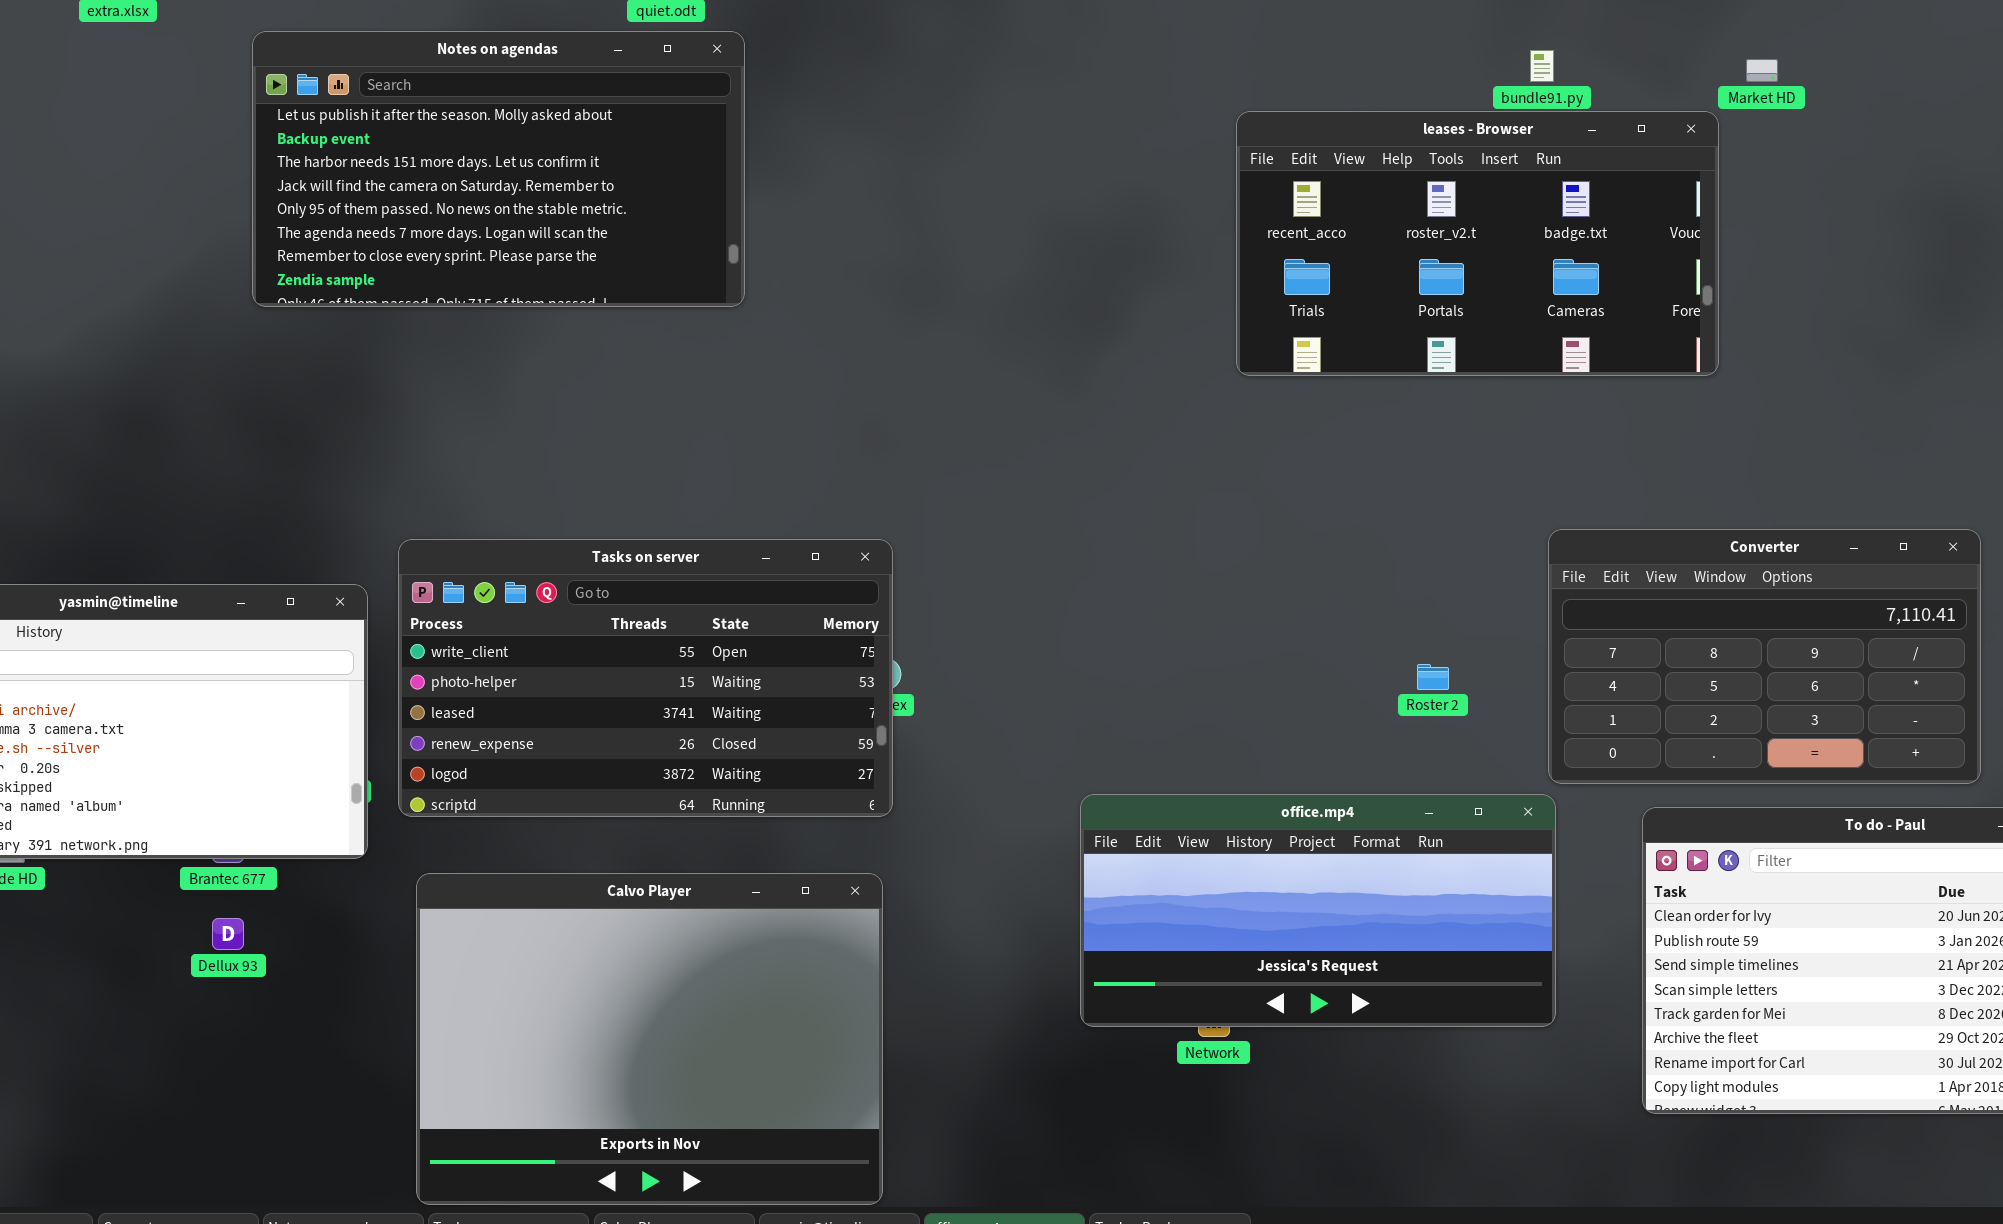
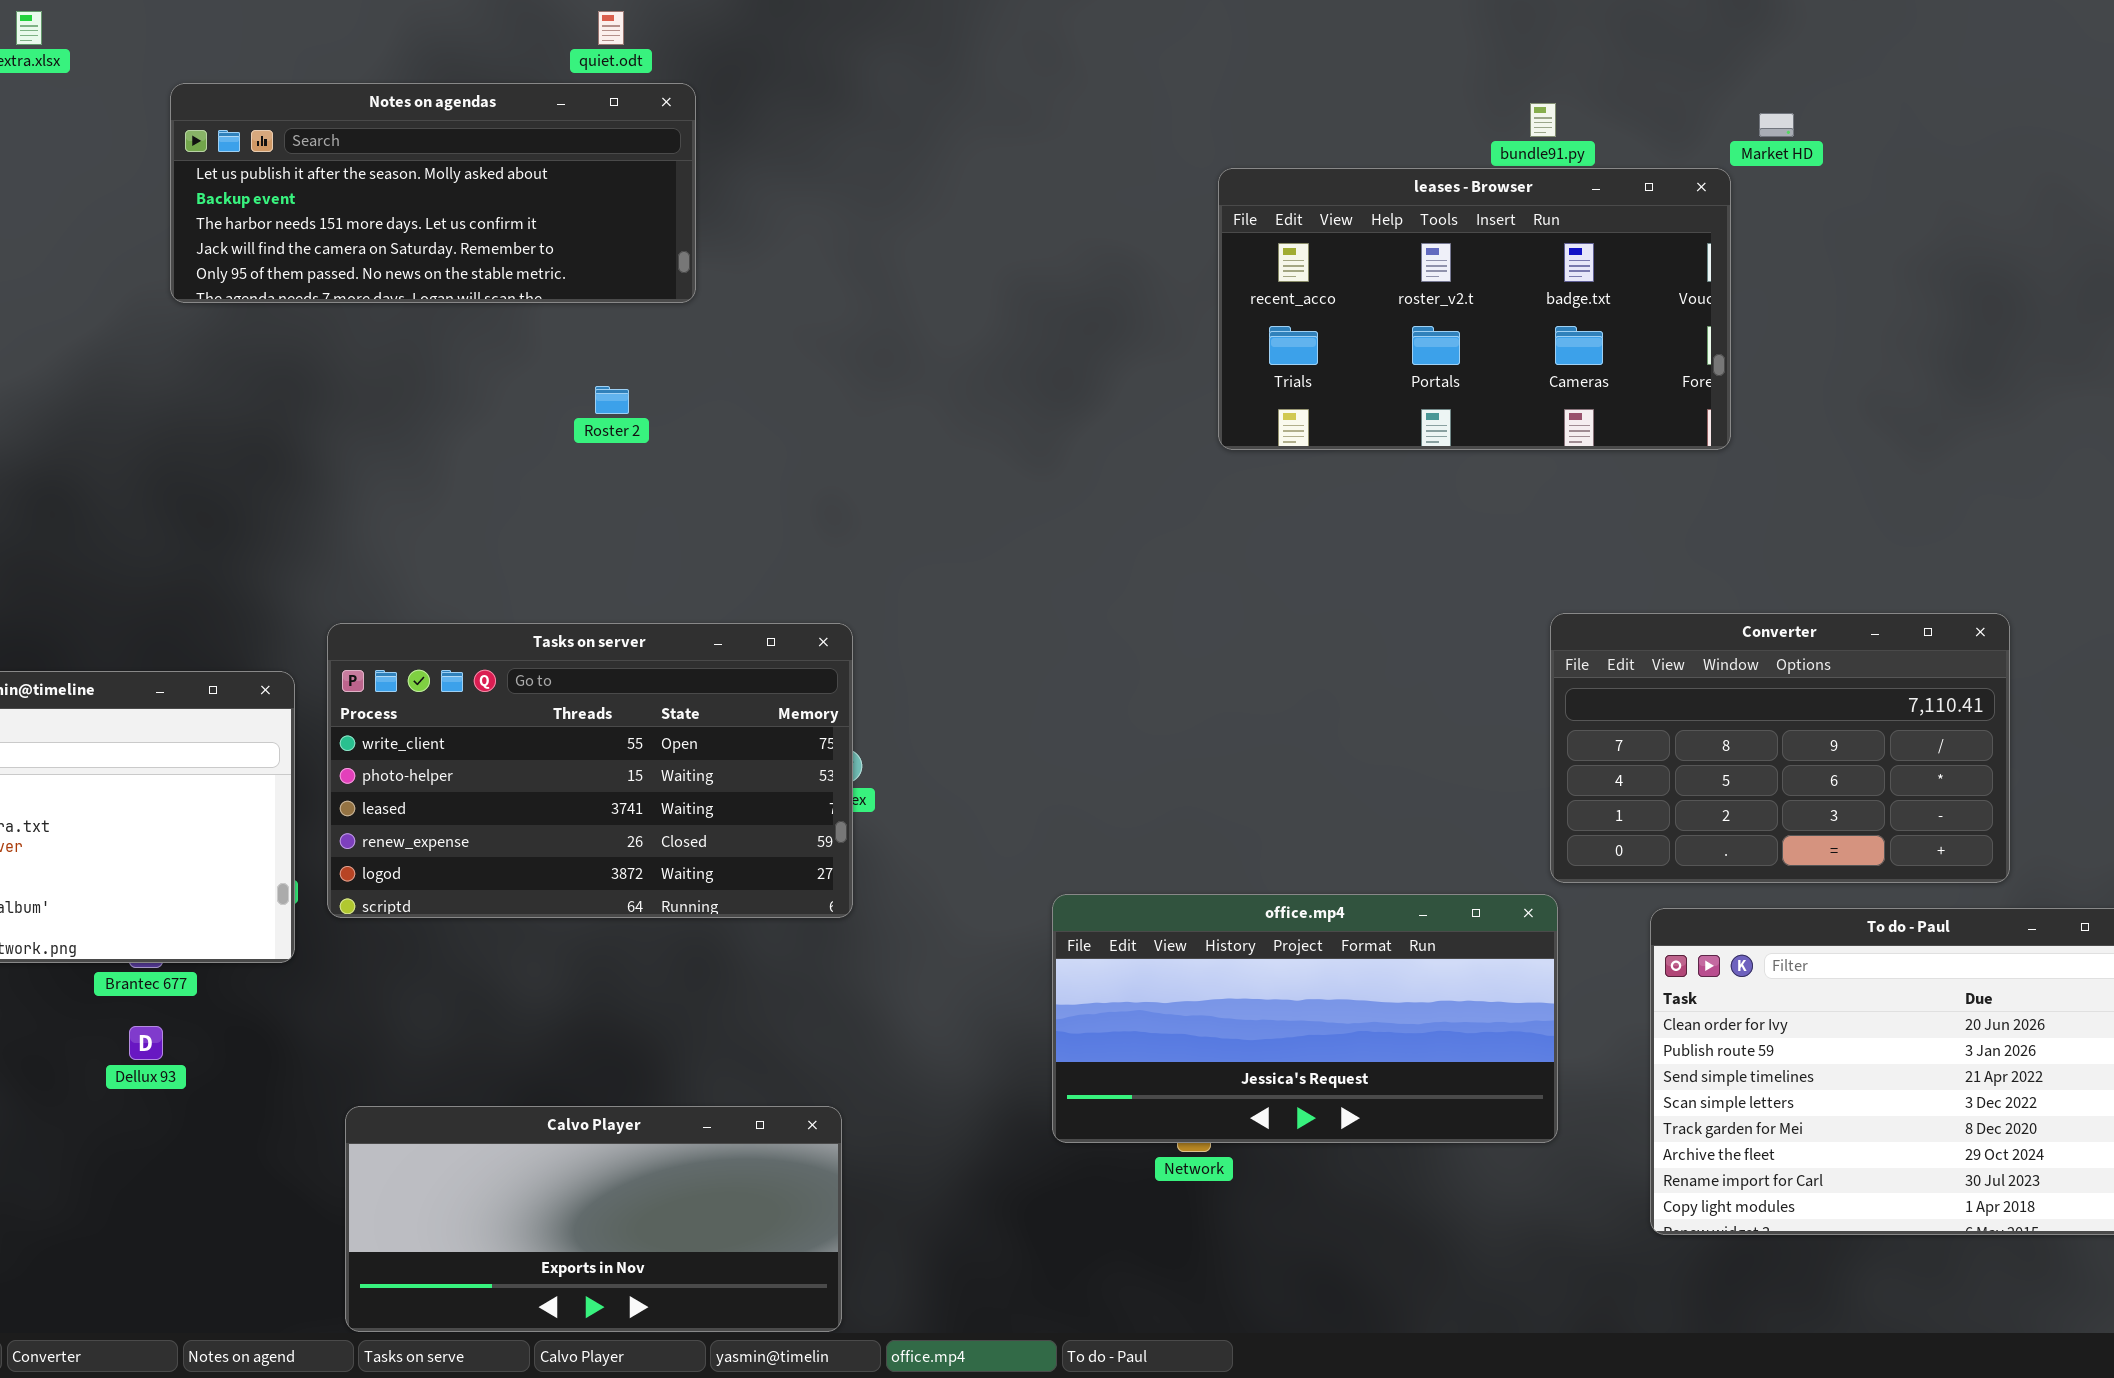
Notes on agendas: [252,31,745,307] -> [170,83,696,303], resized
Roster 2: [1417,664,1449,690] -> [595,386,629,414], moved
Calvo Player: [416,873,883,1205] -> [345,1106,842,1332], resized

